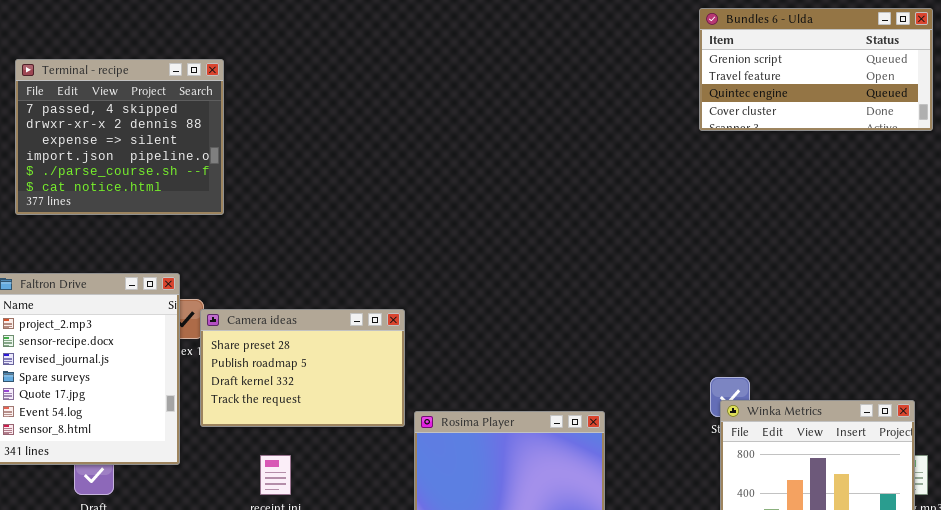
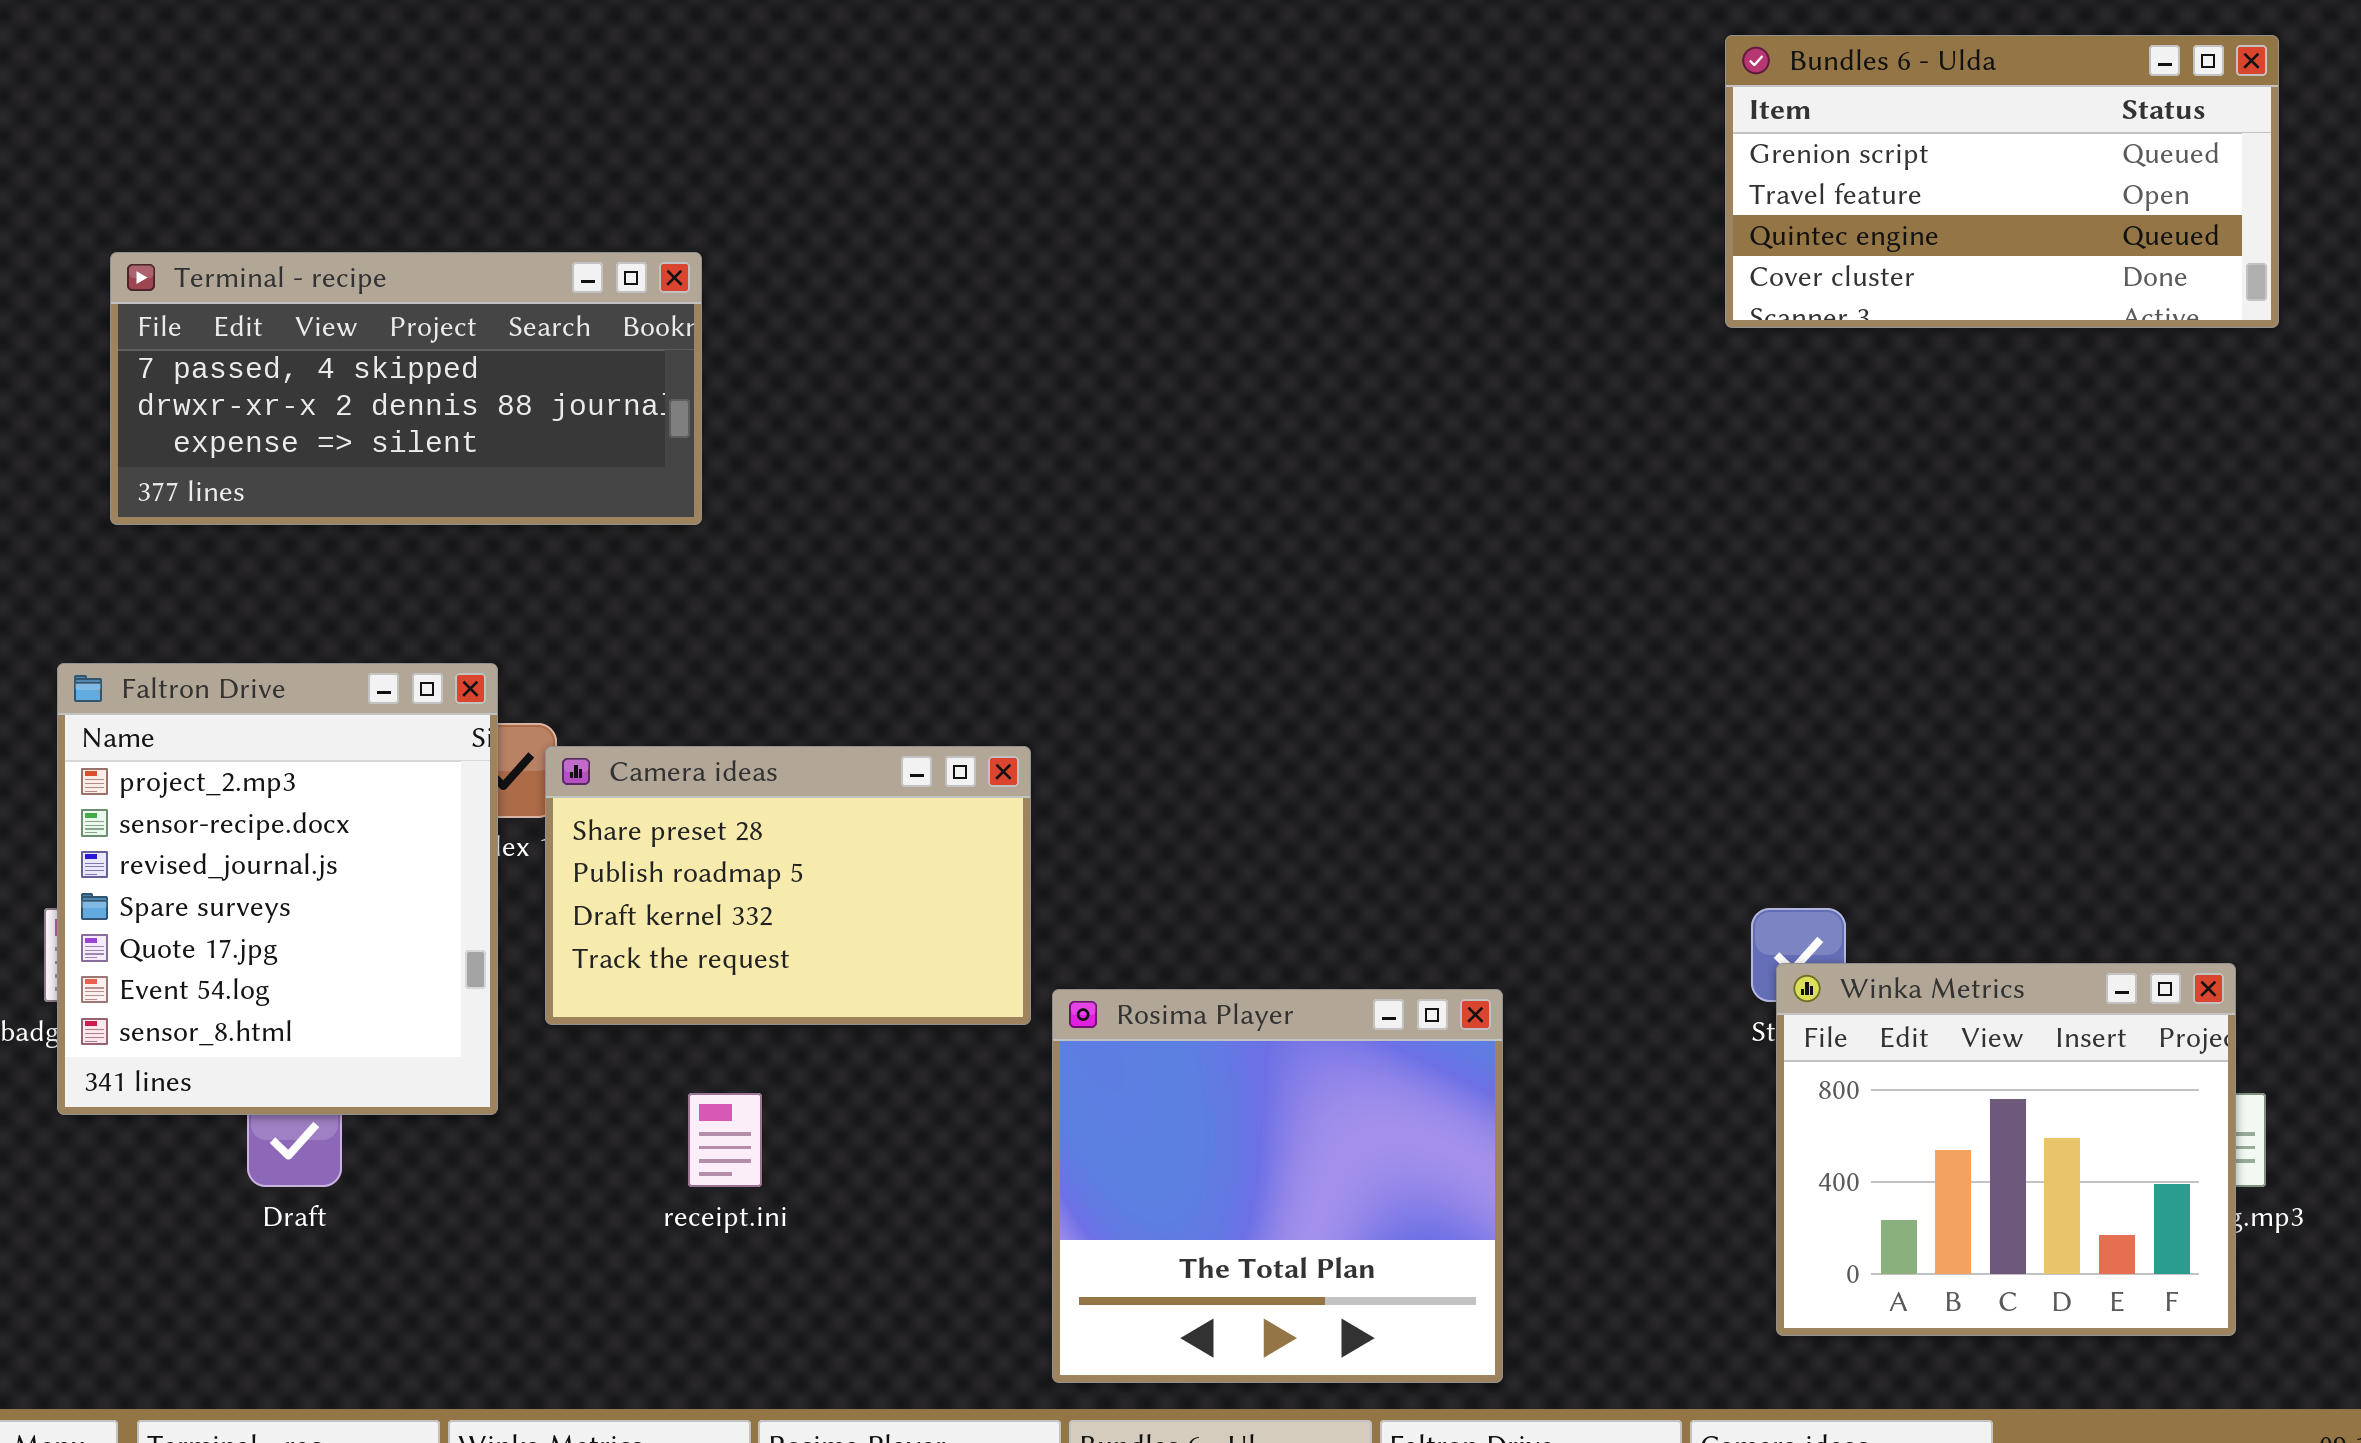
Terminal - recipe: [15,59,224,215] -> [110,252,702,525], resized

